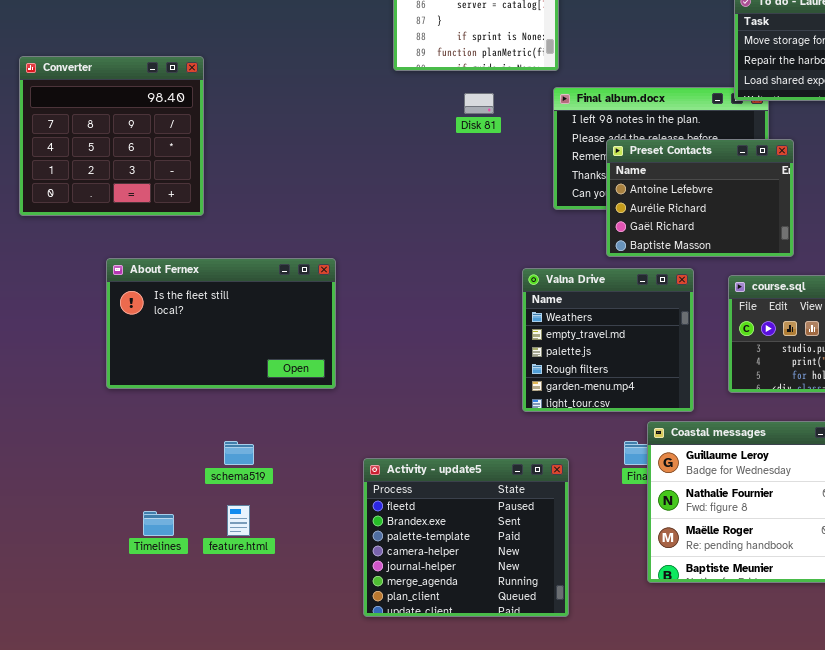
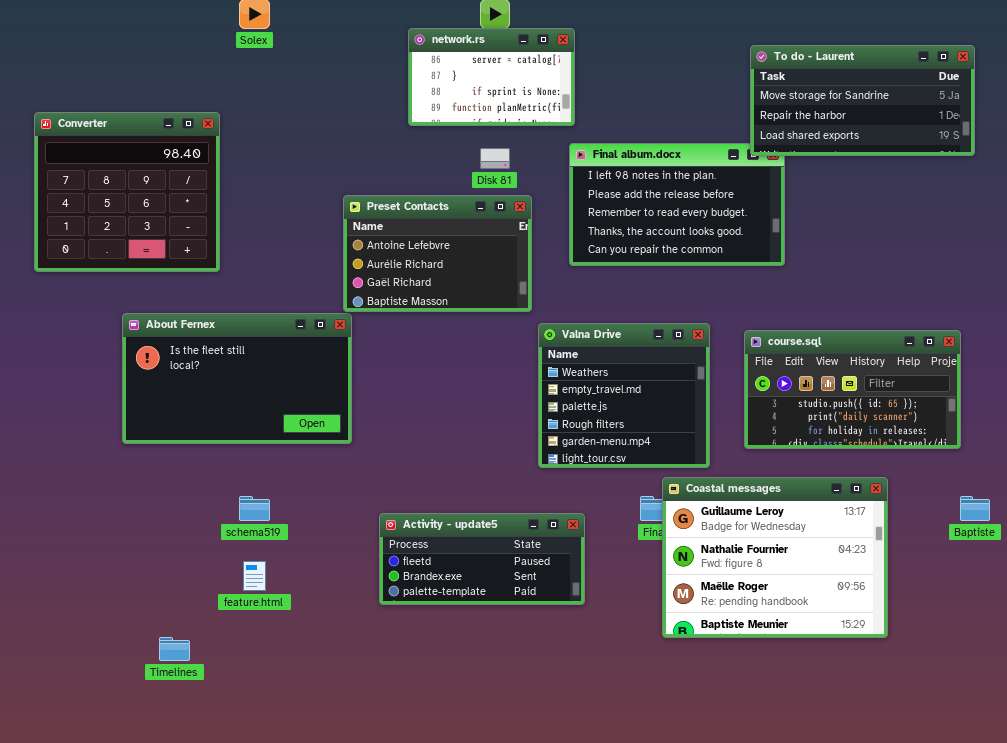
Preset Contacts: [606,139,794,257] -> [343,195,532,312], moved
Activity - update5: [363,458,569,617] -> [379,513,585,605], resized
Timelines: [143,511,174,536] -> [159,637,190,661], moved

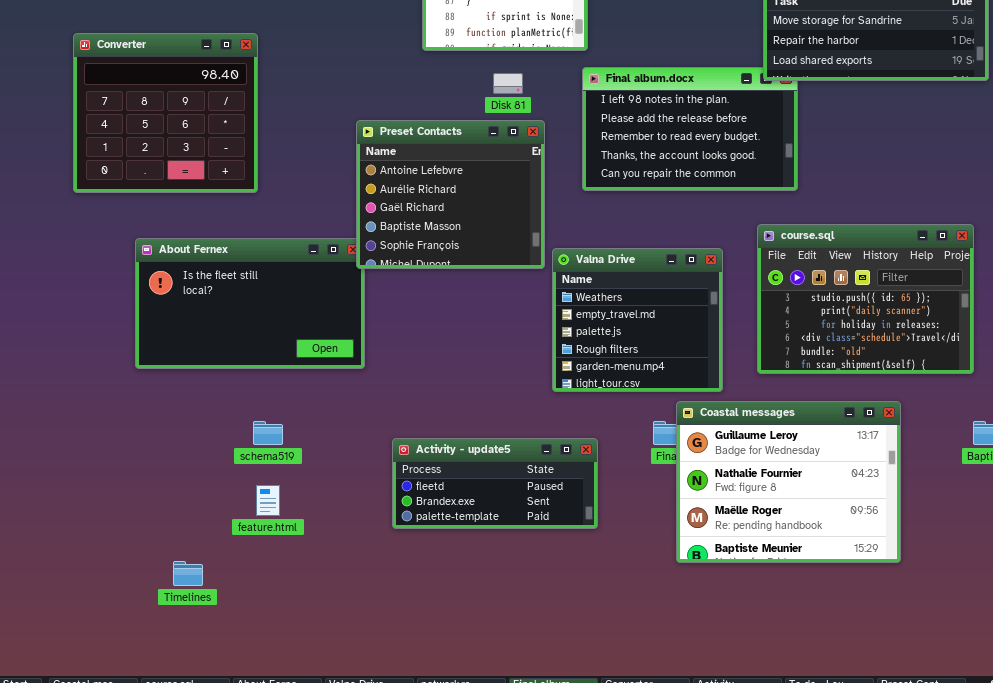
Converter: [34,112,220,272] -> [73,33,258,193], moved
Preset Contacts: [343,195,532,312] -> [356,120,545,269], resized
course.sql: [744,330,961,449] -> [757,224,974,374], resized

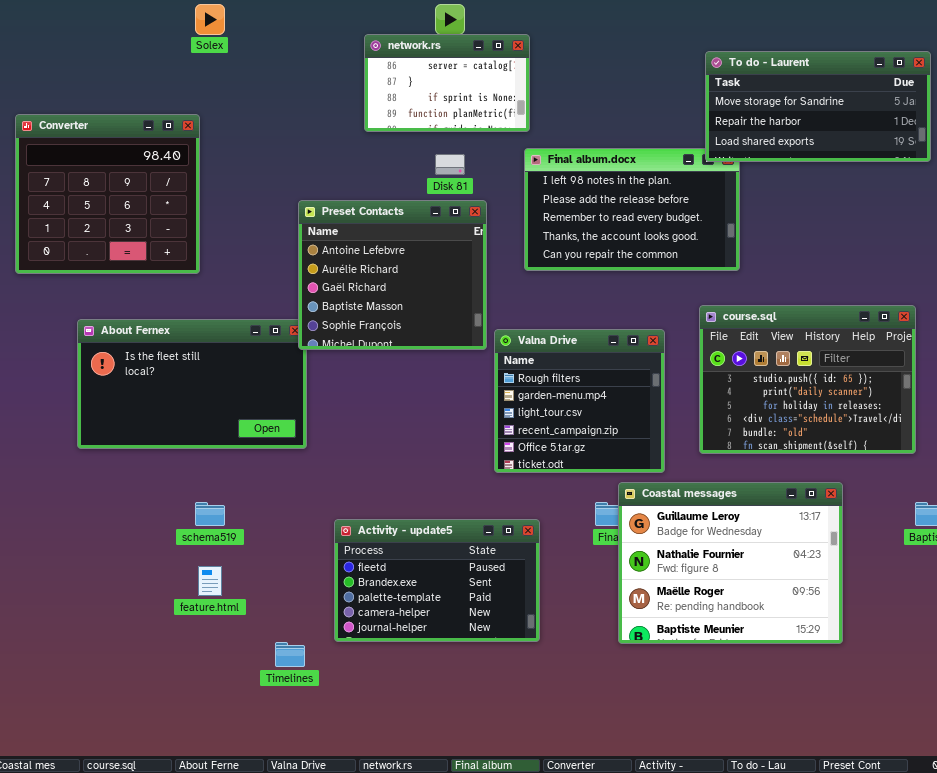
Valna Drive: [552,248,723,392] -> [494,329,665,473], scrolled down 3 rows
Activity - update5: [392,438,598,529] -> [334,519,540,642], resized
Timelines: [173,561,203,586] -> [275,642,305,667], moved

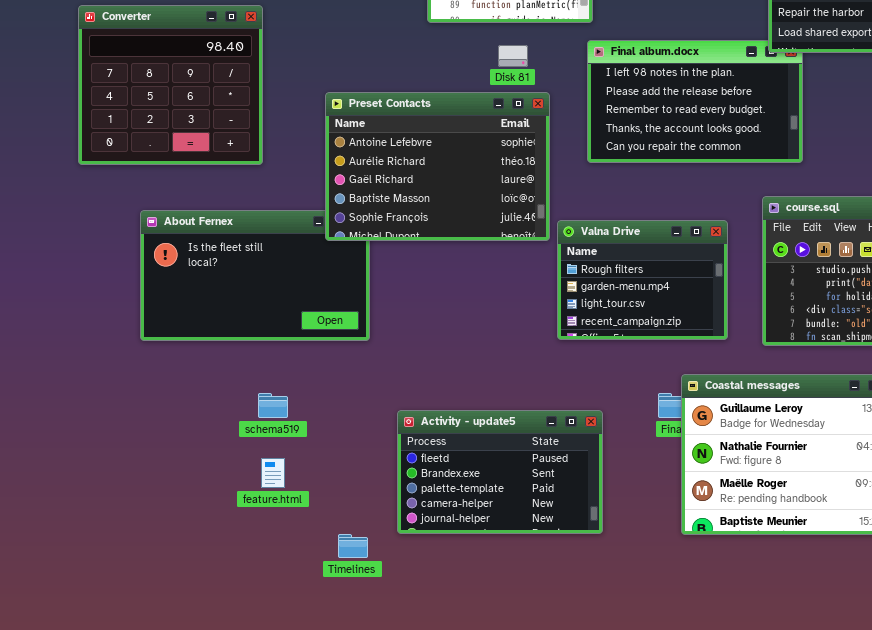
Preset Contacts: [298,200,487,350] -> [325,92,550,241], resized
Valna Drive: [494,329,665,473] -> [557,220,728,340], resized

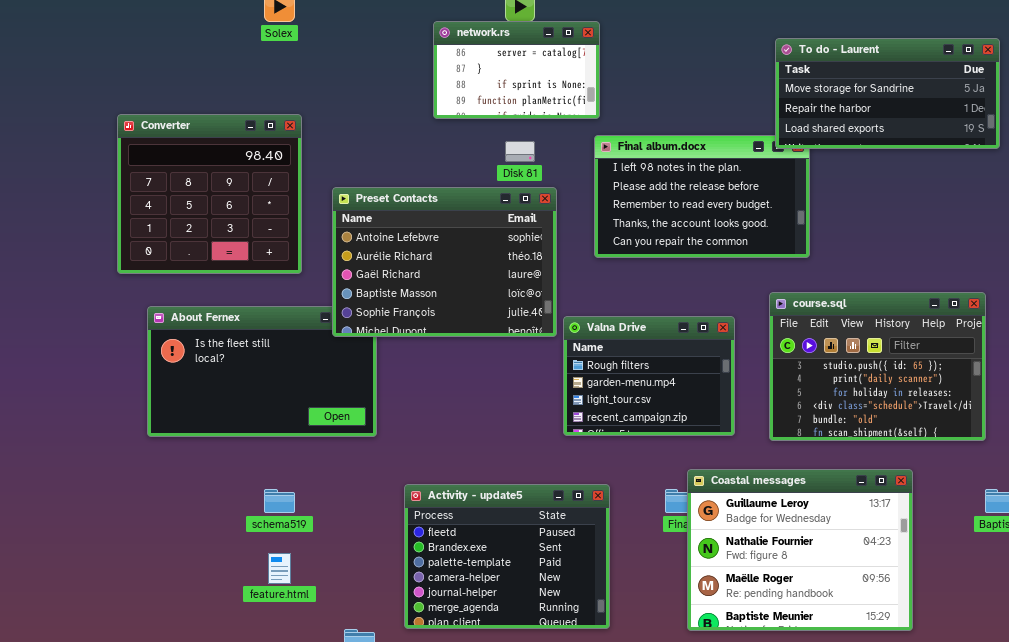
Converter: [78,5,263,165] -> [117,114,302,274], moved
Activity - update5: [397,410,603,534] -> [404,484,610,629], resized

